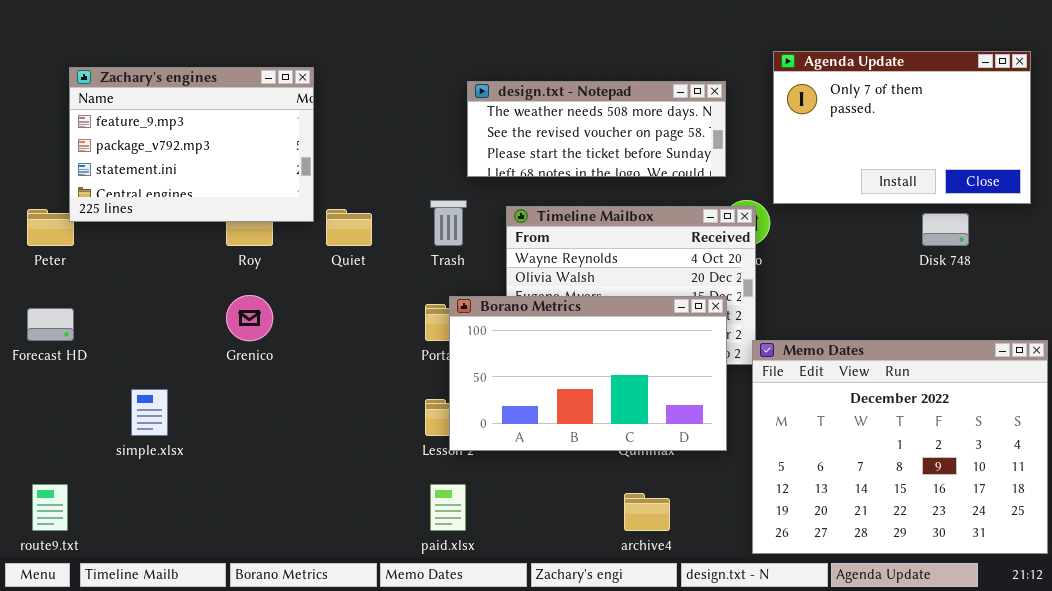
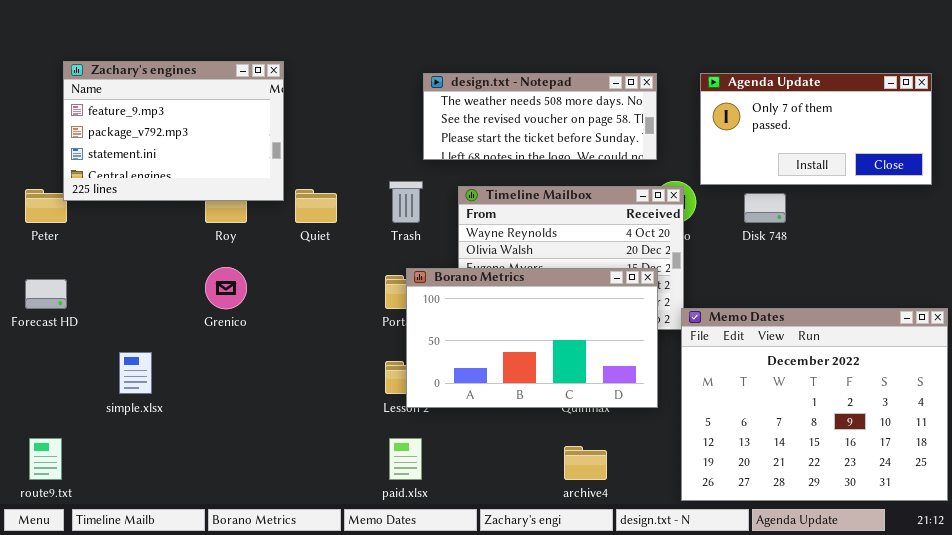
Agenda Update: [773,51,1031,204] -> [700,73,932,185], resized
Disk 748: [922,213,969,246] -> [744,193,786,223], moved

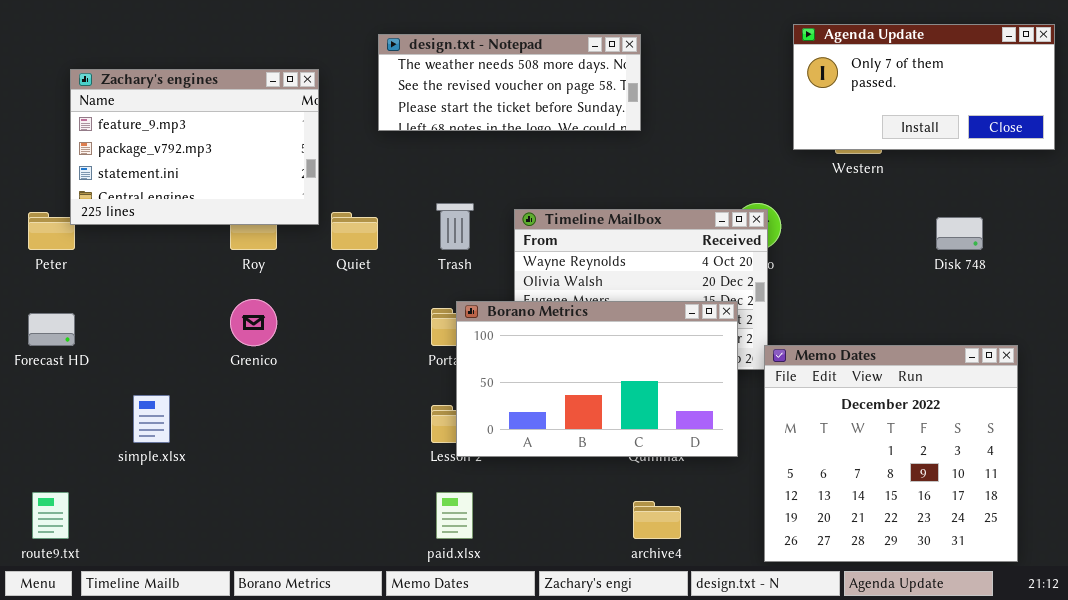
Agenda Update: [700,73,932,185] -> [793,24,1055,150], moved
design.txt - Notepad: [423,73,657,160] -> [378,34,641,131], moved
Disk 748: [744,193,786,223] -> [936,217,983,250], moved
Memo Dates: [681,308,948,501] -> [764,345,1018,562], resized

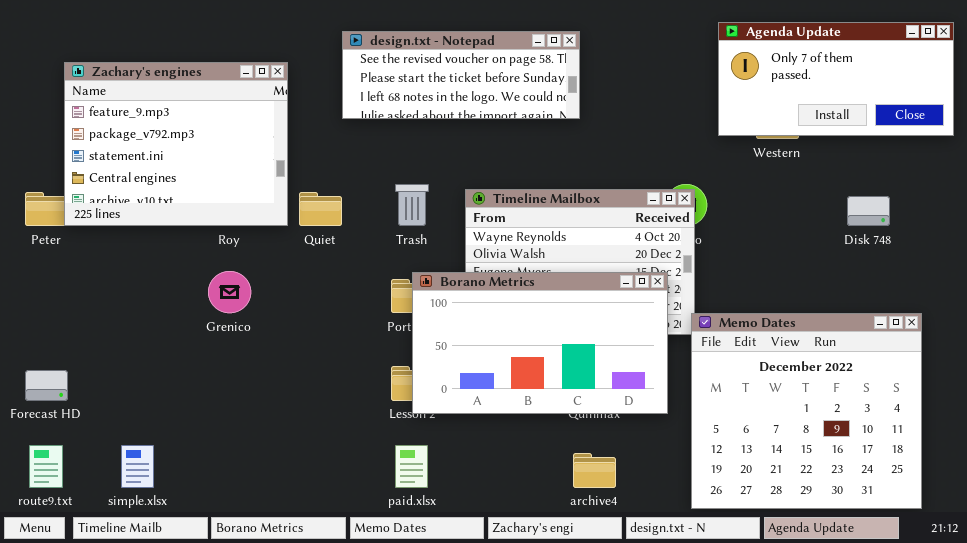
design.txt - Notepad: [378,34,641,131] -> [342,31,580,119], scrolled down 1 row
Zachary's engines: [70,69,319,225] -> [64,62,288,226], resized
Forecast HD: [28,313,75,346] -> [25,370,68,401], moved
simple.xlsx: [133,395,170,443] -> [121,445,154,488], moved

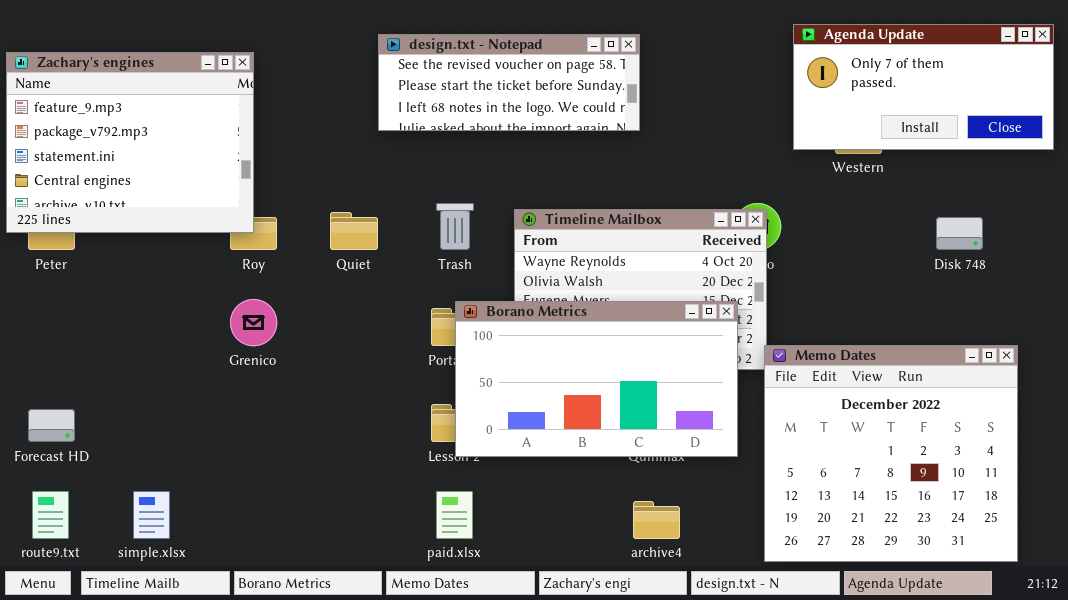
Zachary's engines: [64,62,288,226] -> [6,52,254,233], moved

